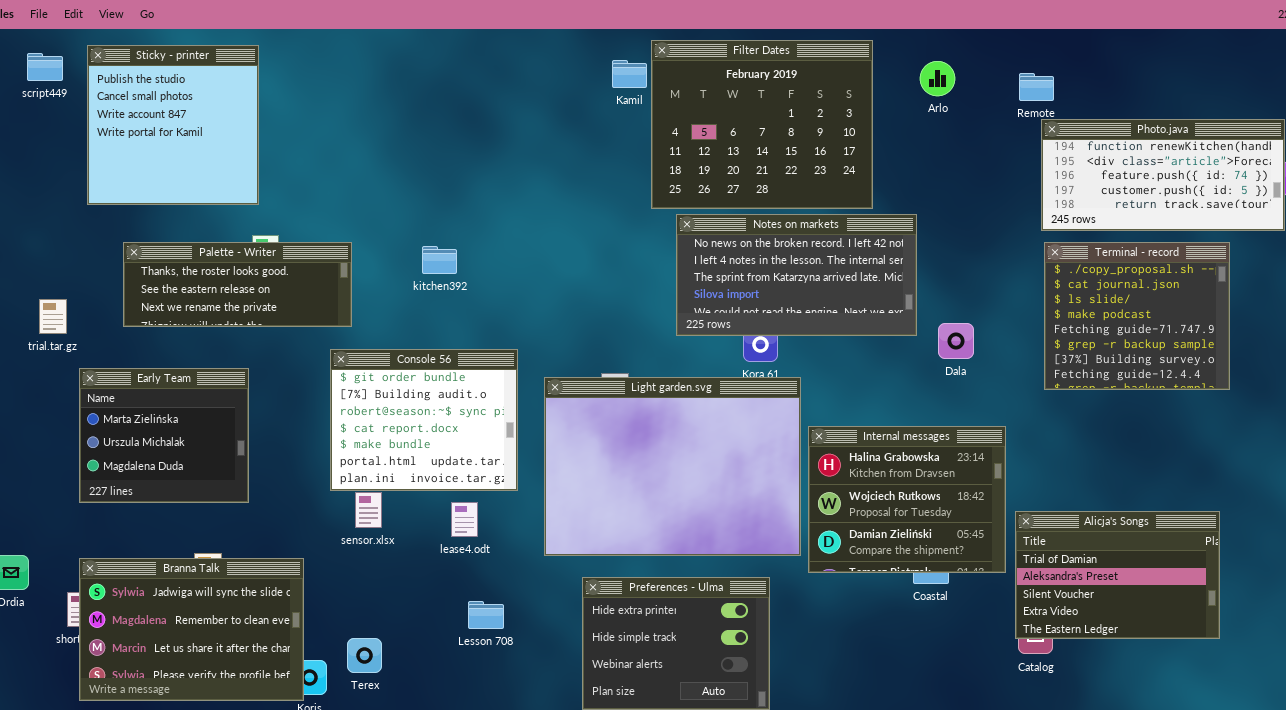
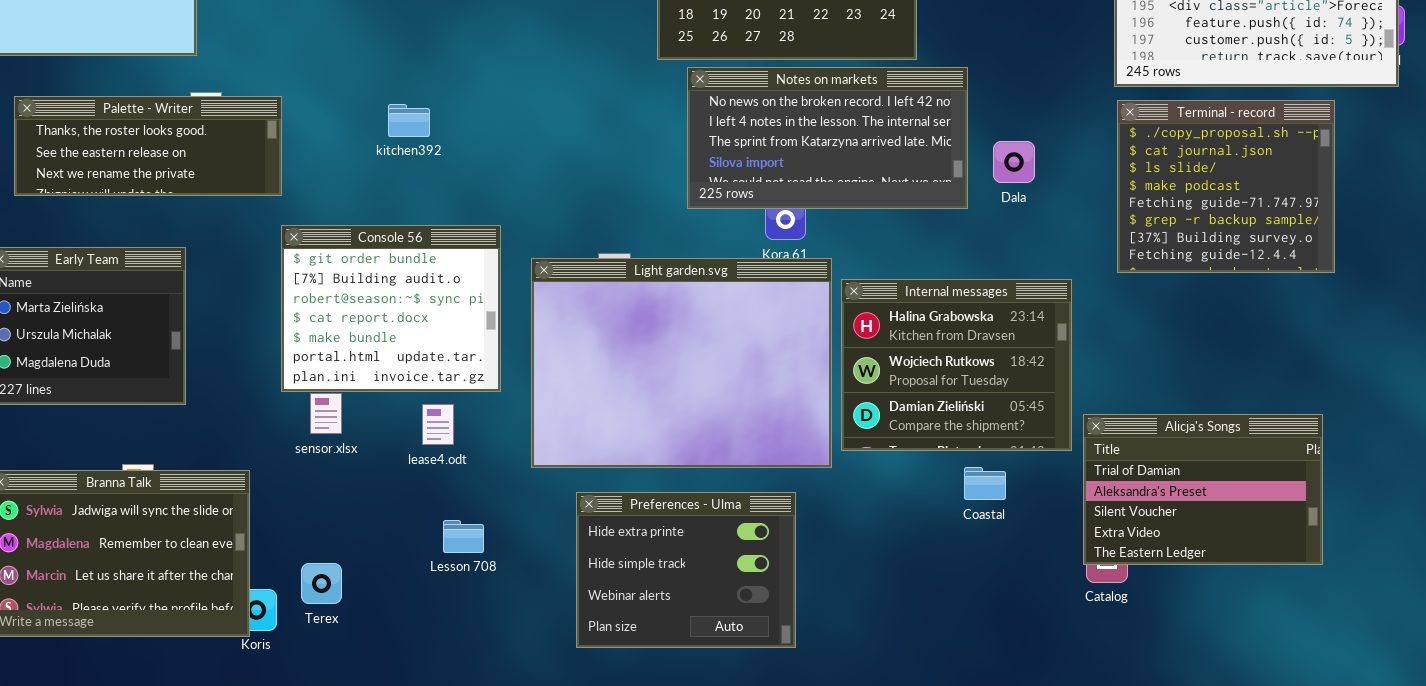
Palette - Writer: [123,242,352,327] -> [14,96,282,196], moved
Dala: [938,323,974,359] -> [993,141,1035,183], moved
Internal messages: [808,426,1006,573] -> [841,279,1072,451], moved

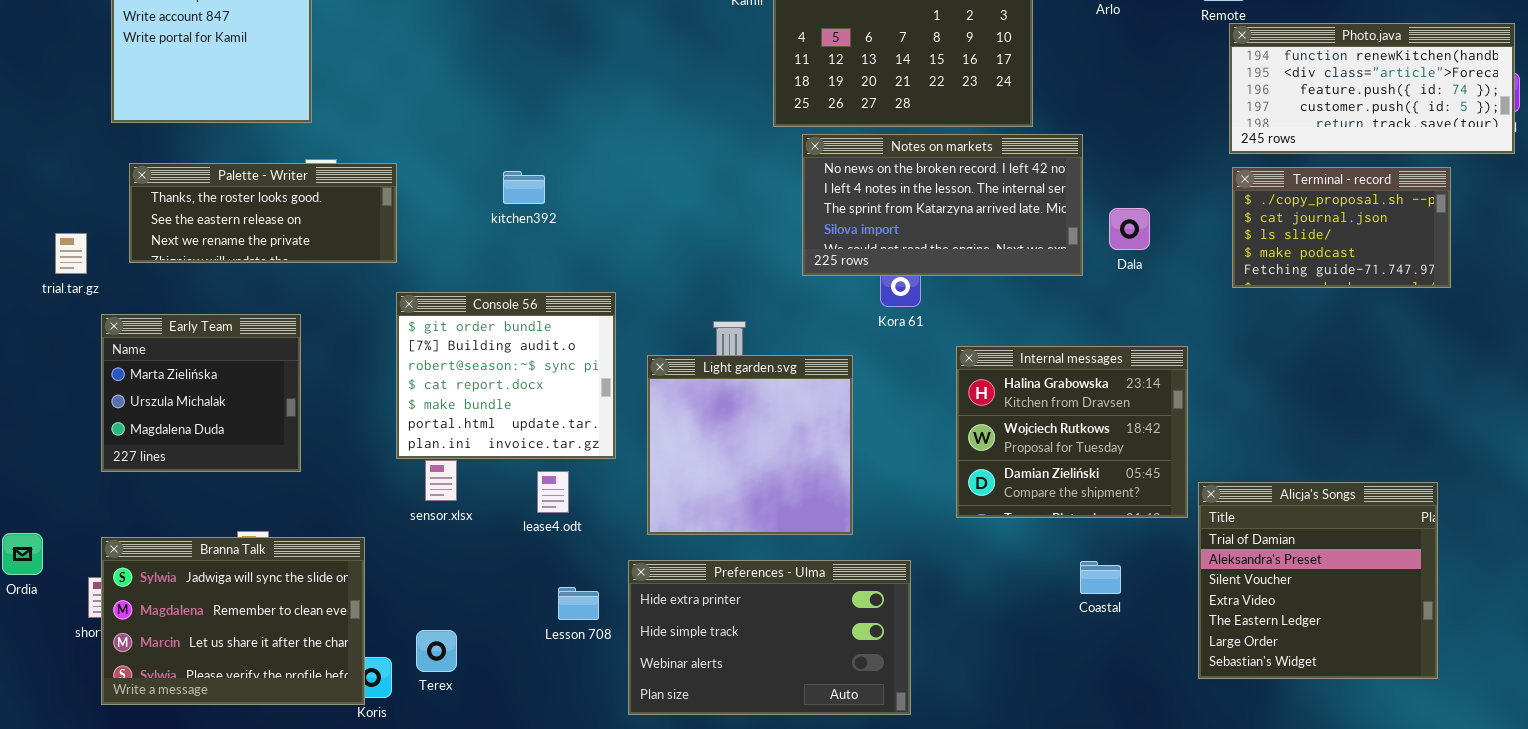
Terminal - record: [1117,100,1335,273] -> [1232,167,1451,288], resized
Light garden.svg: [531,258,832,468] -> [647,355,853,535], resized
Alicja's Songs: [1083,414,1323,565] -> [1198,482,1438,679], resized
Coastal: [964,467,1006,500] -> [1080,561,1121,594], moved
Preferences - Ulma: [576,492,796,648] -> [628,560,911,715], resized

